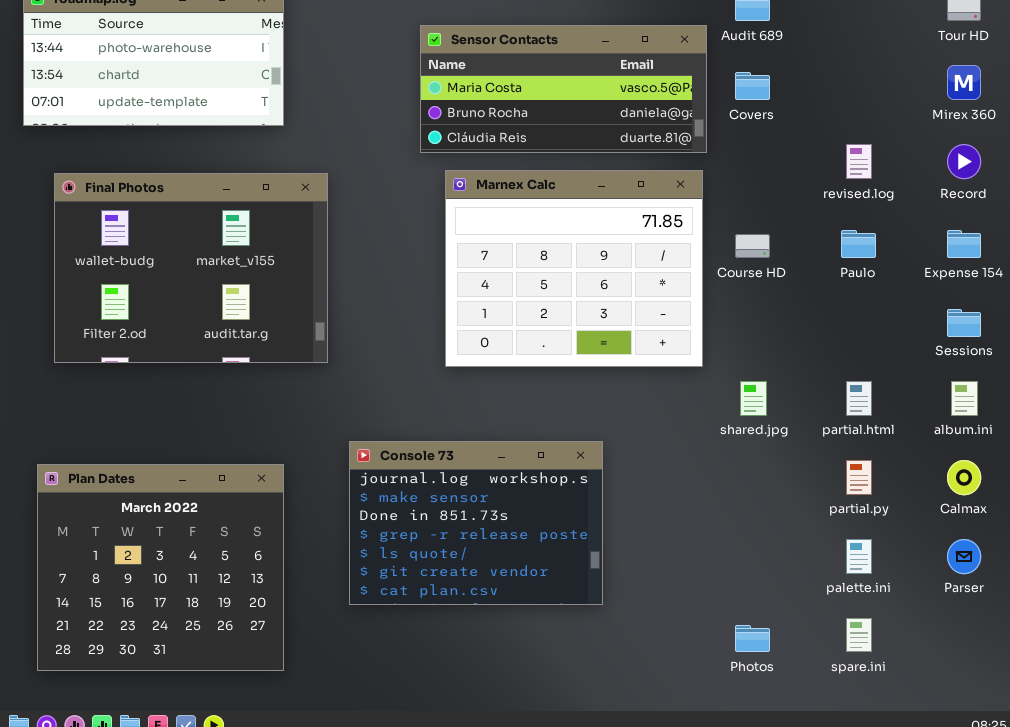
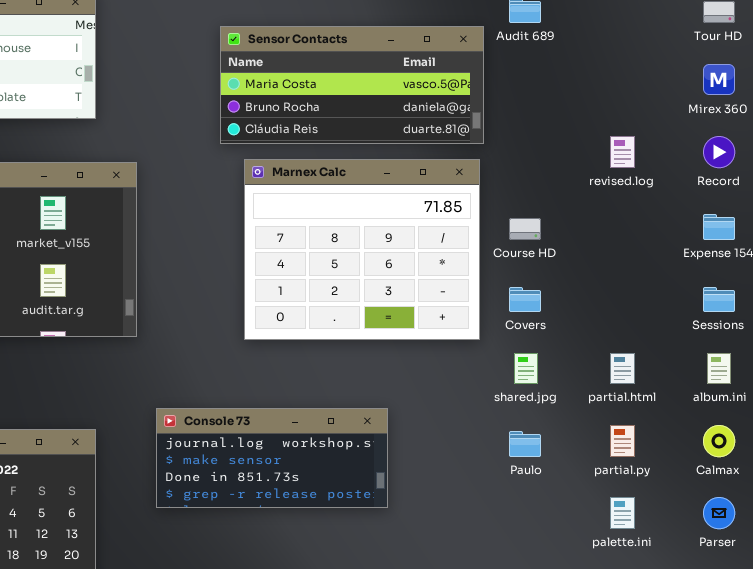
Covers: [735,72,770,100] -> [509,287,541,312], moved
Paulo: [841,230,876,258] -> [509,431,541,457], moved
Console 73: [349,441,603,605] -> [156,408,388,508], resized

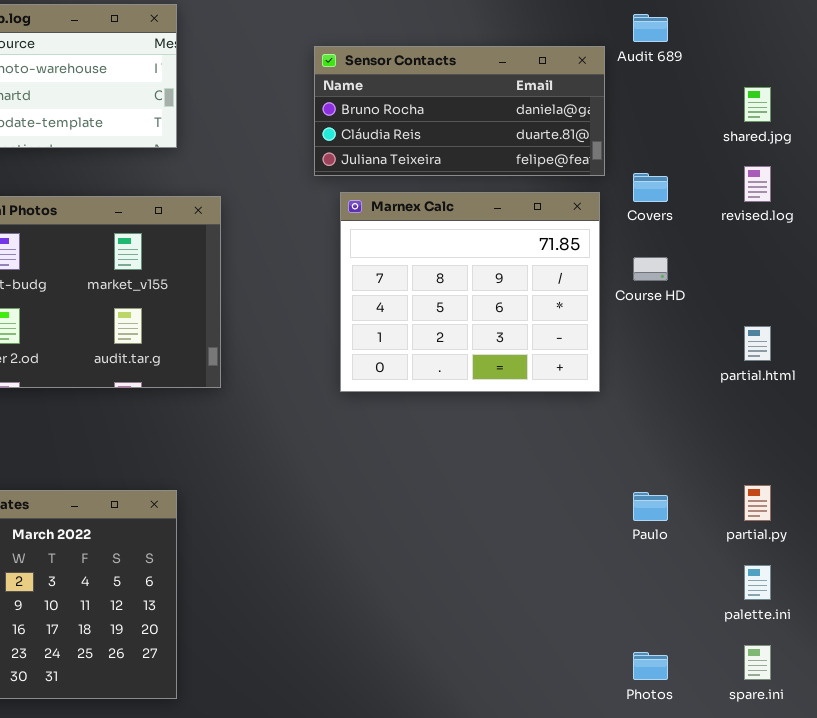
Sensor Contacts: [220,26,484,144] -> [314,46,605,176], scrolled down 1 row
Covers: [509,287,541,312] -> [633,173,668,202], moved
shared.jpg: [514,353,538,384] -> [744,87,771,122], moved
partial.html: [610,353,635,384] -> [744,326,771,361], moved
Console 73: [156,408,388,508] -> none, closed

